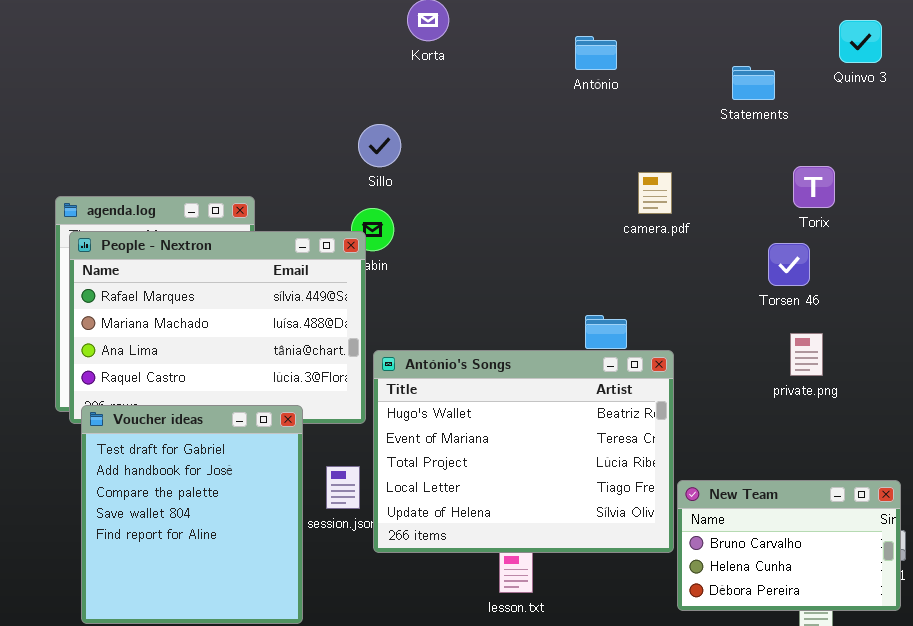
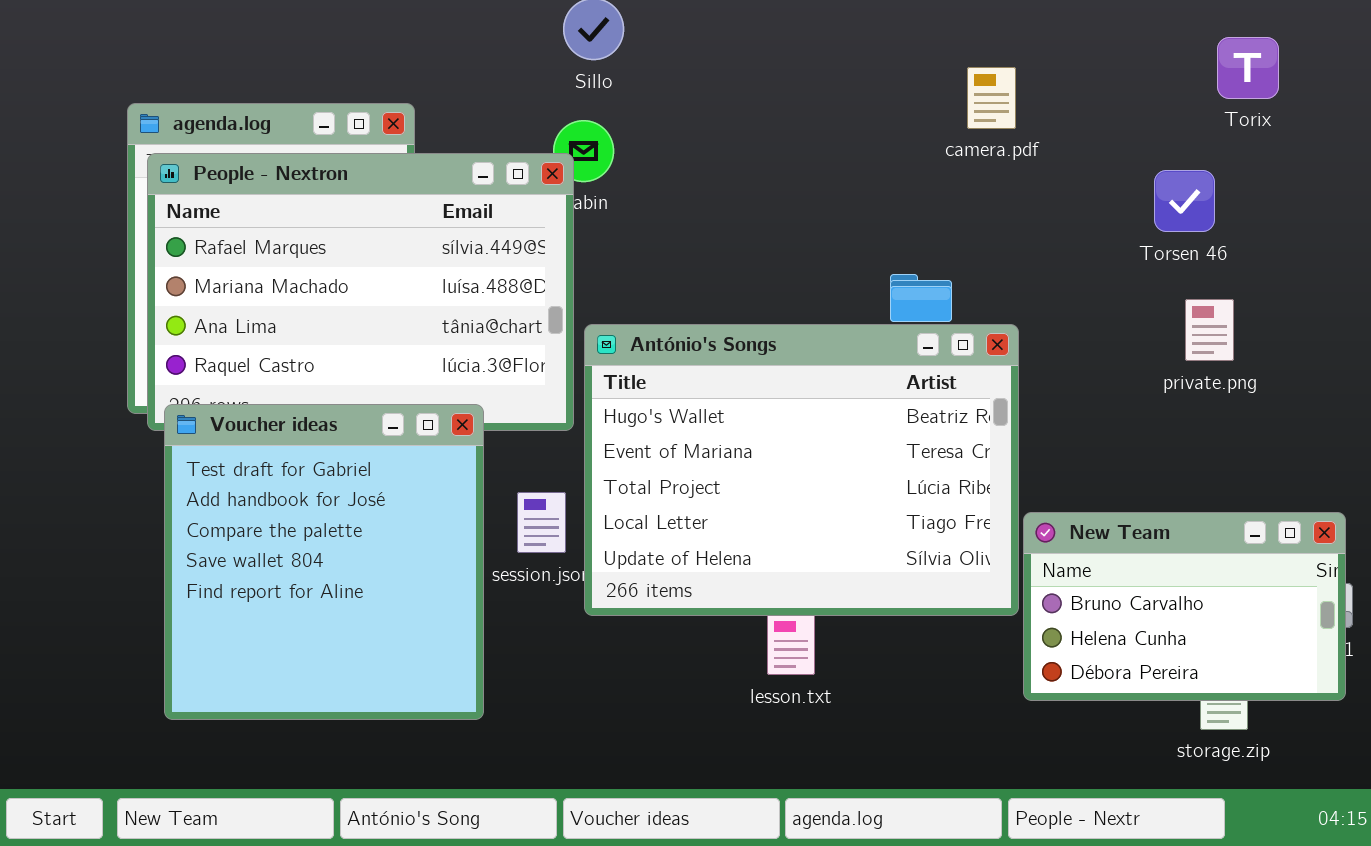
Torix: [793,166,835,208] -> [1217,37,1279,99], moved

